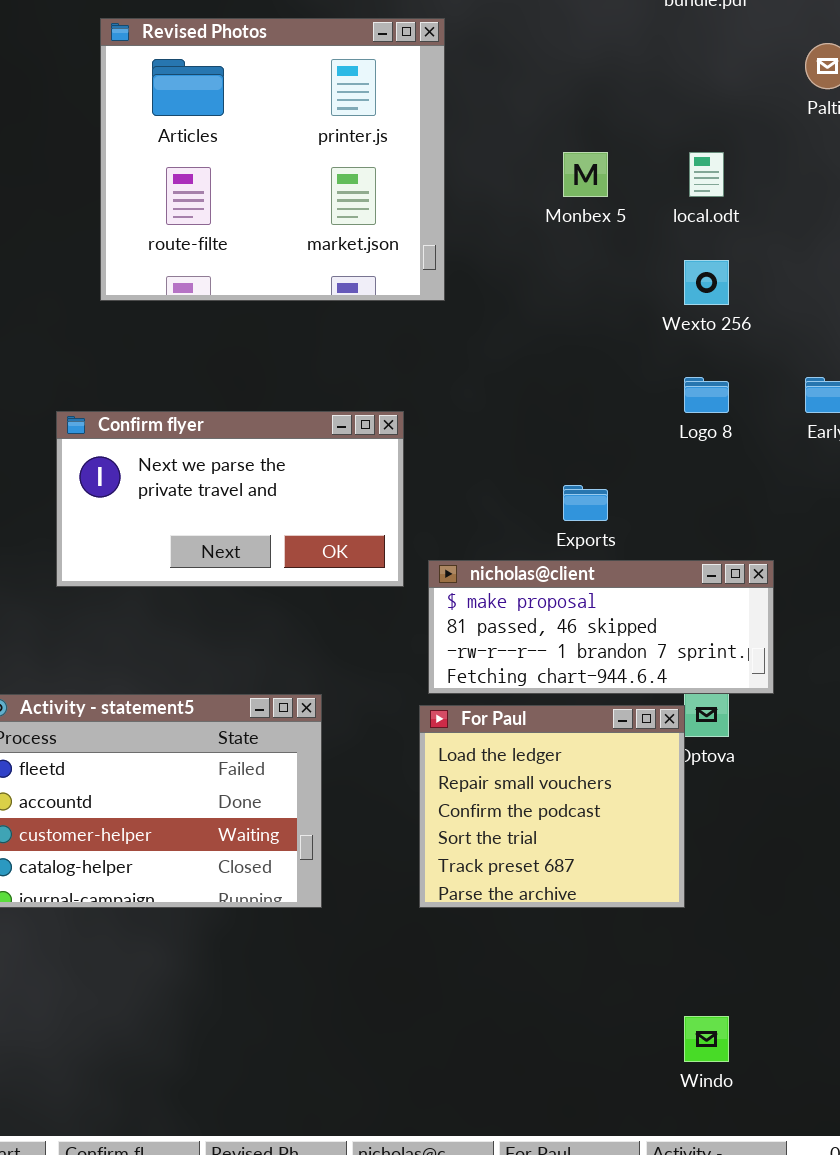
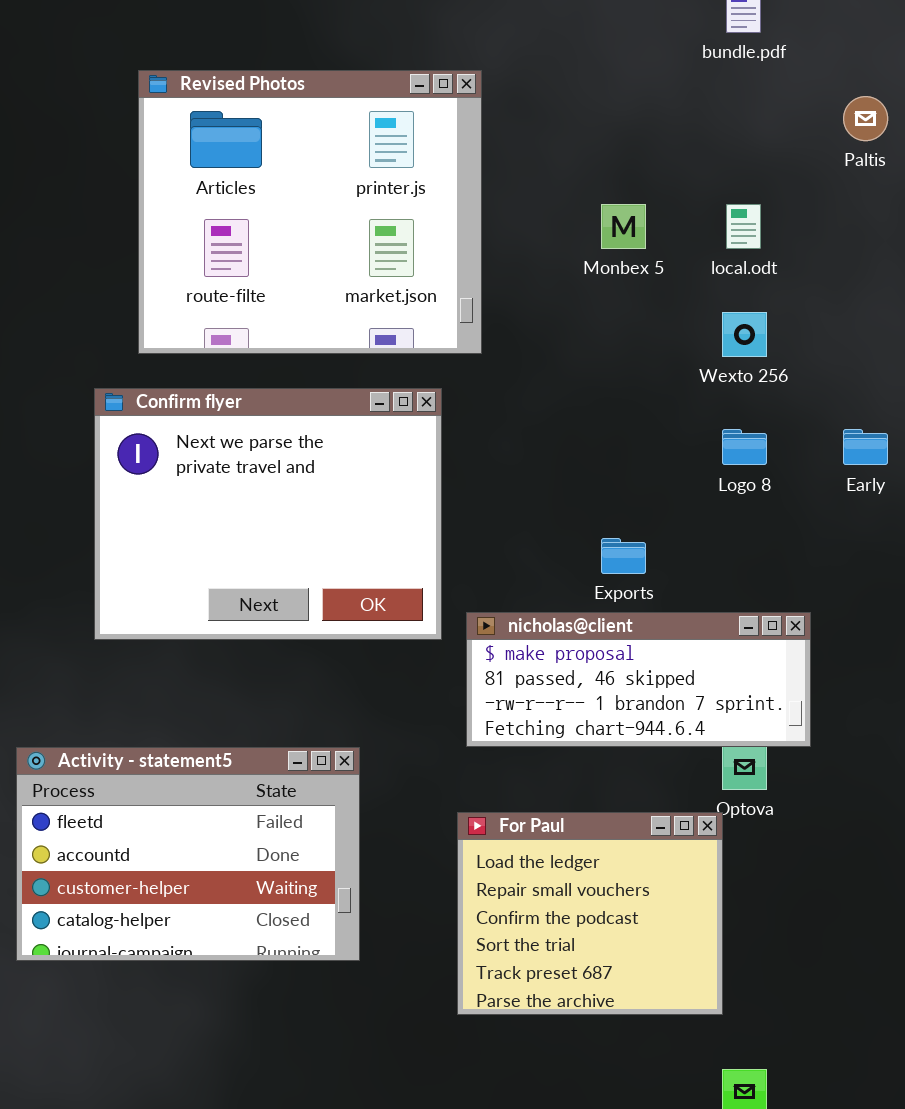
Confirm flyer: [56,411,404,587] -> [94,388,442,640], resized
For Paul: [419,705,685,908] -> [457,812,723,1015], moved

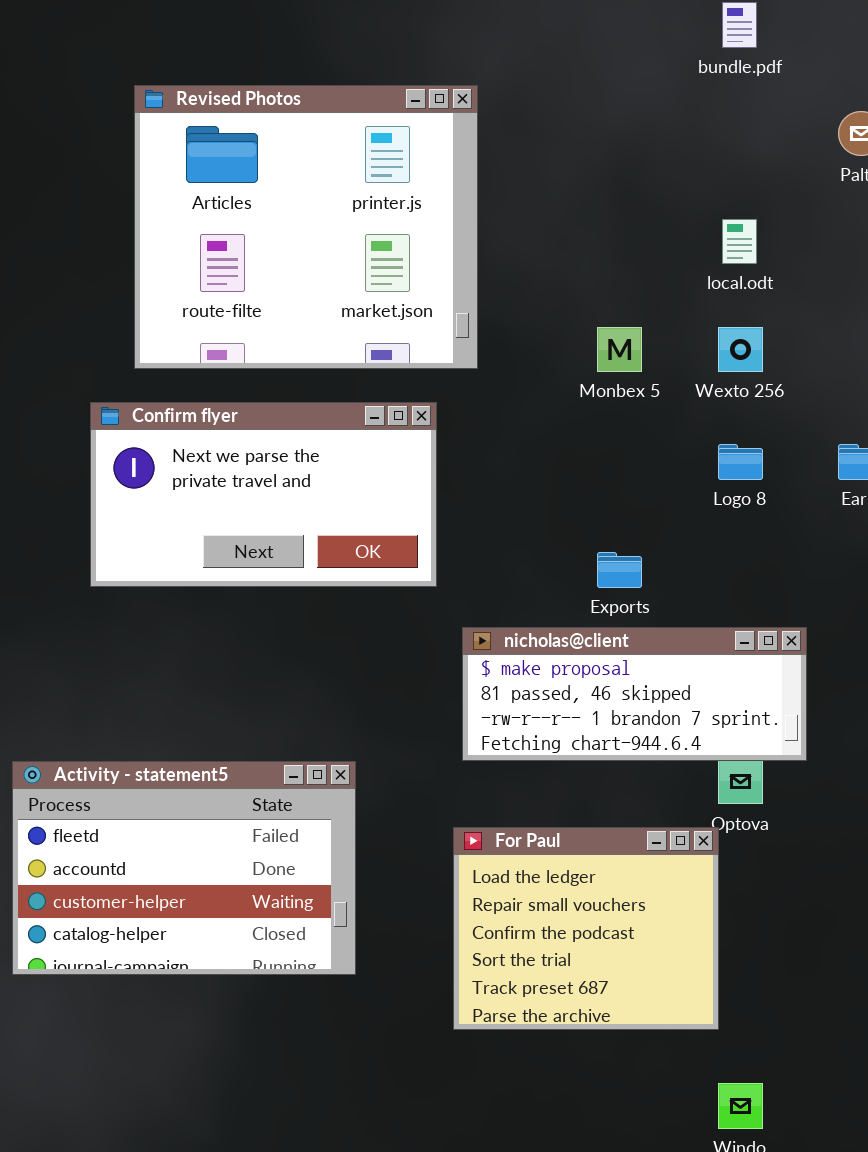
Monbex 5: [601,204,646,249] -> [597,327,642,372], moved
Confirm flyer: [94,388,442,640] -> [90,402,437,587], resized

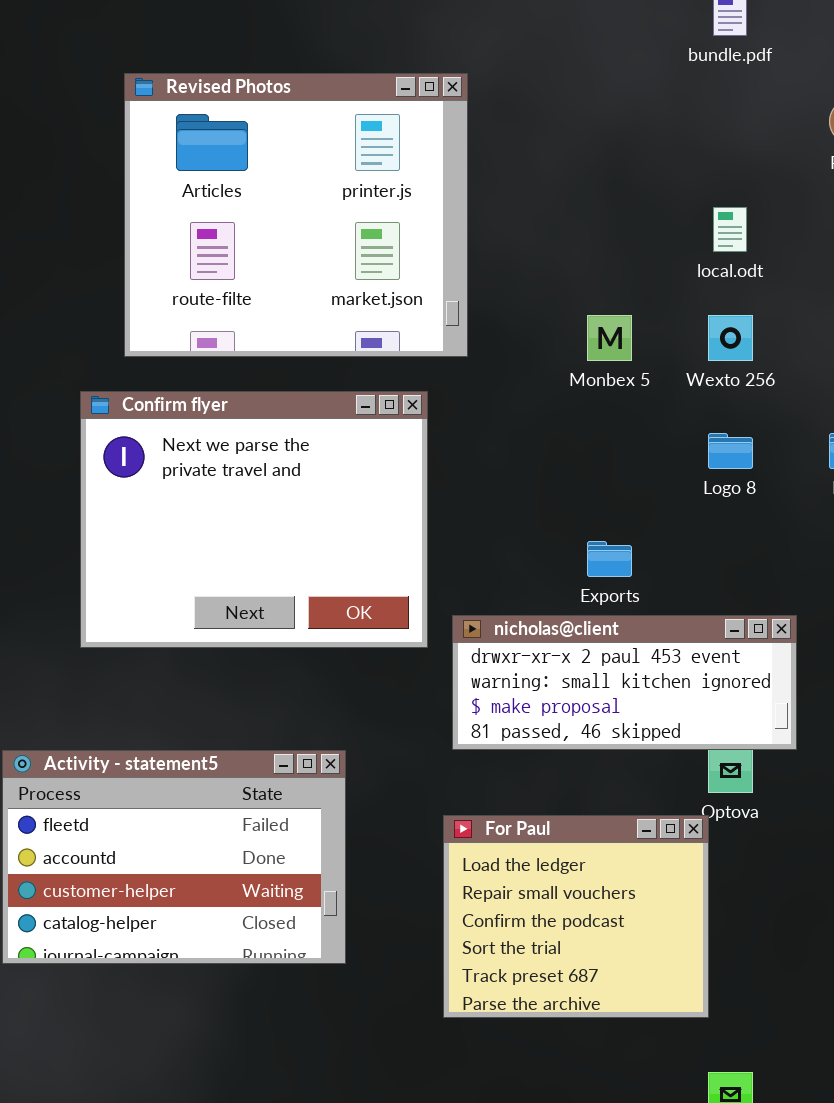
Confirm flyer: [90,402,437,587] -> [80,391,428,648], resized
nicholas@client: [462,627,807,761] -> [452,615,797,750], scrolled up 2 rows

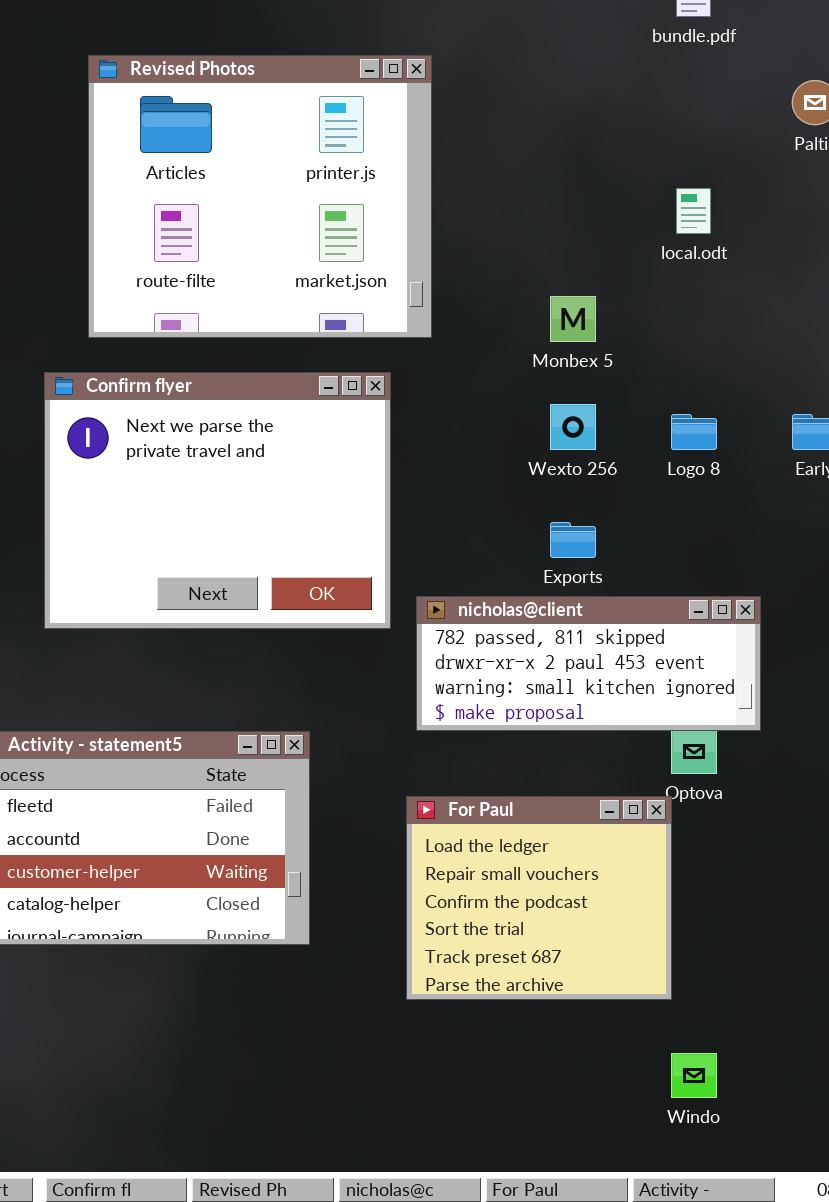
Wexto 256: [708,315,753,361] -> [550,404,596,450], moved
nicholas@client: [452,615,797,750] -> [416,596,761,731], scrolled up 1 row

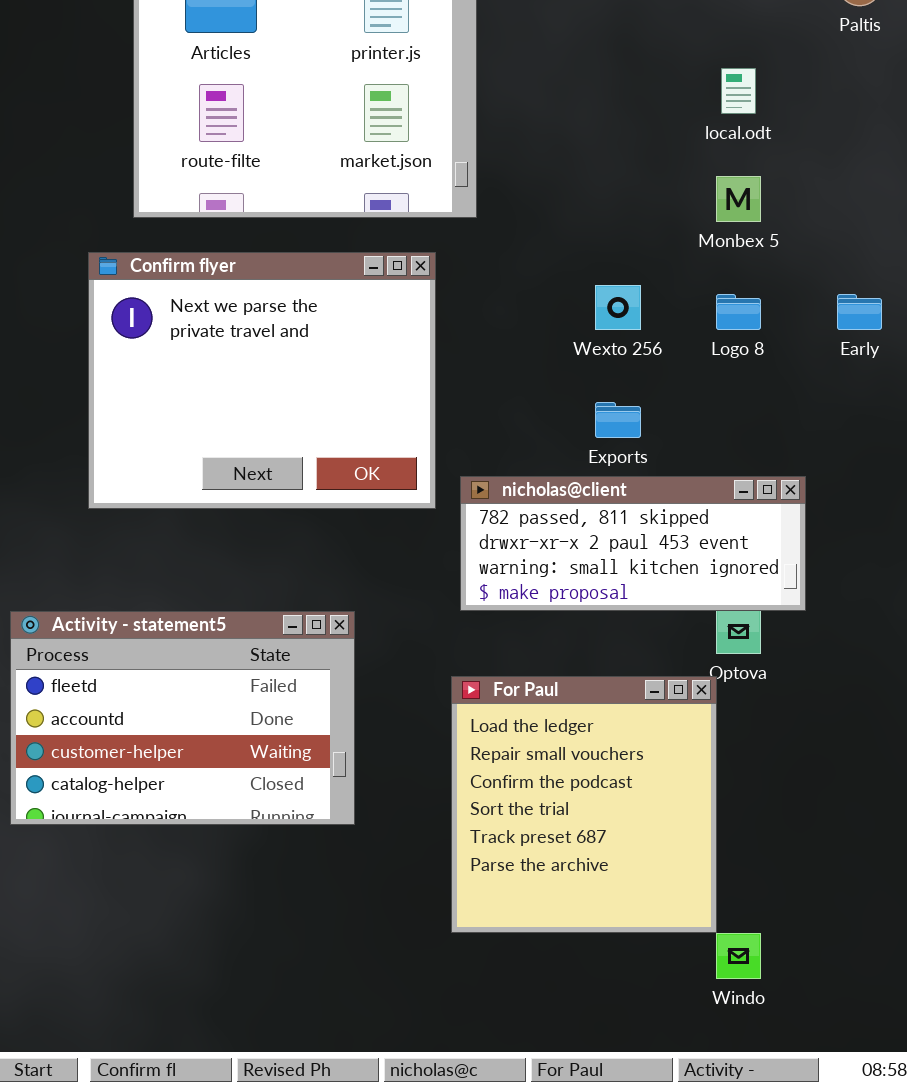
Monbex 5: [550,296,596,342] -> [716,176,761,222], moved
For Paul: [406,796,672,1000] -> [451,676,717,933], resized

